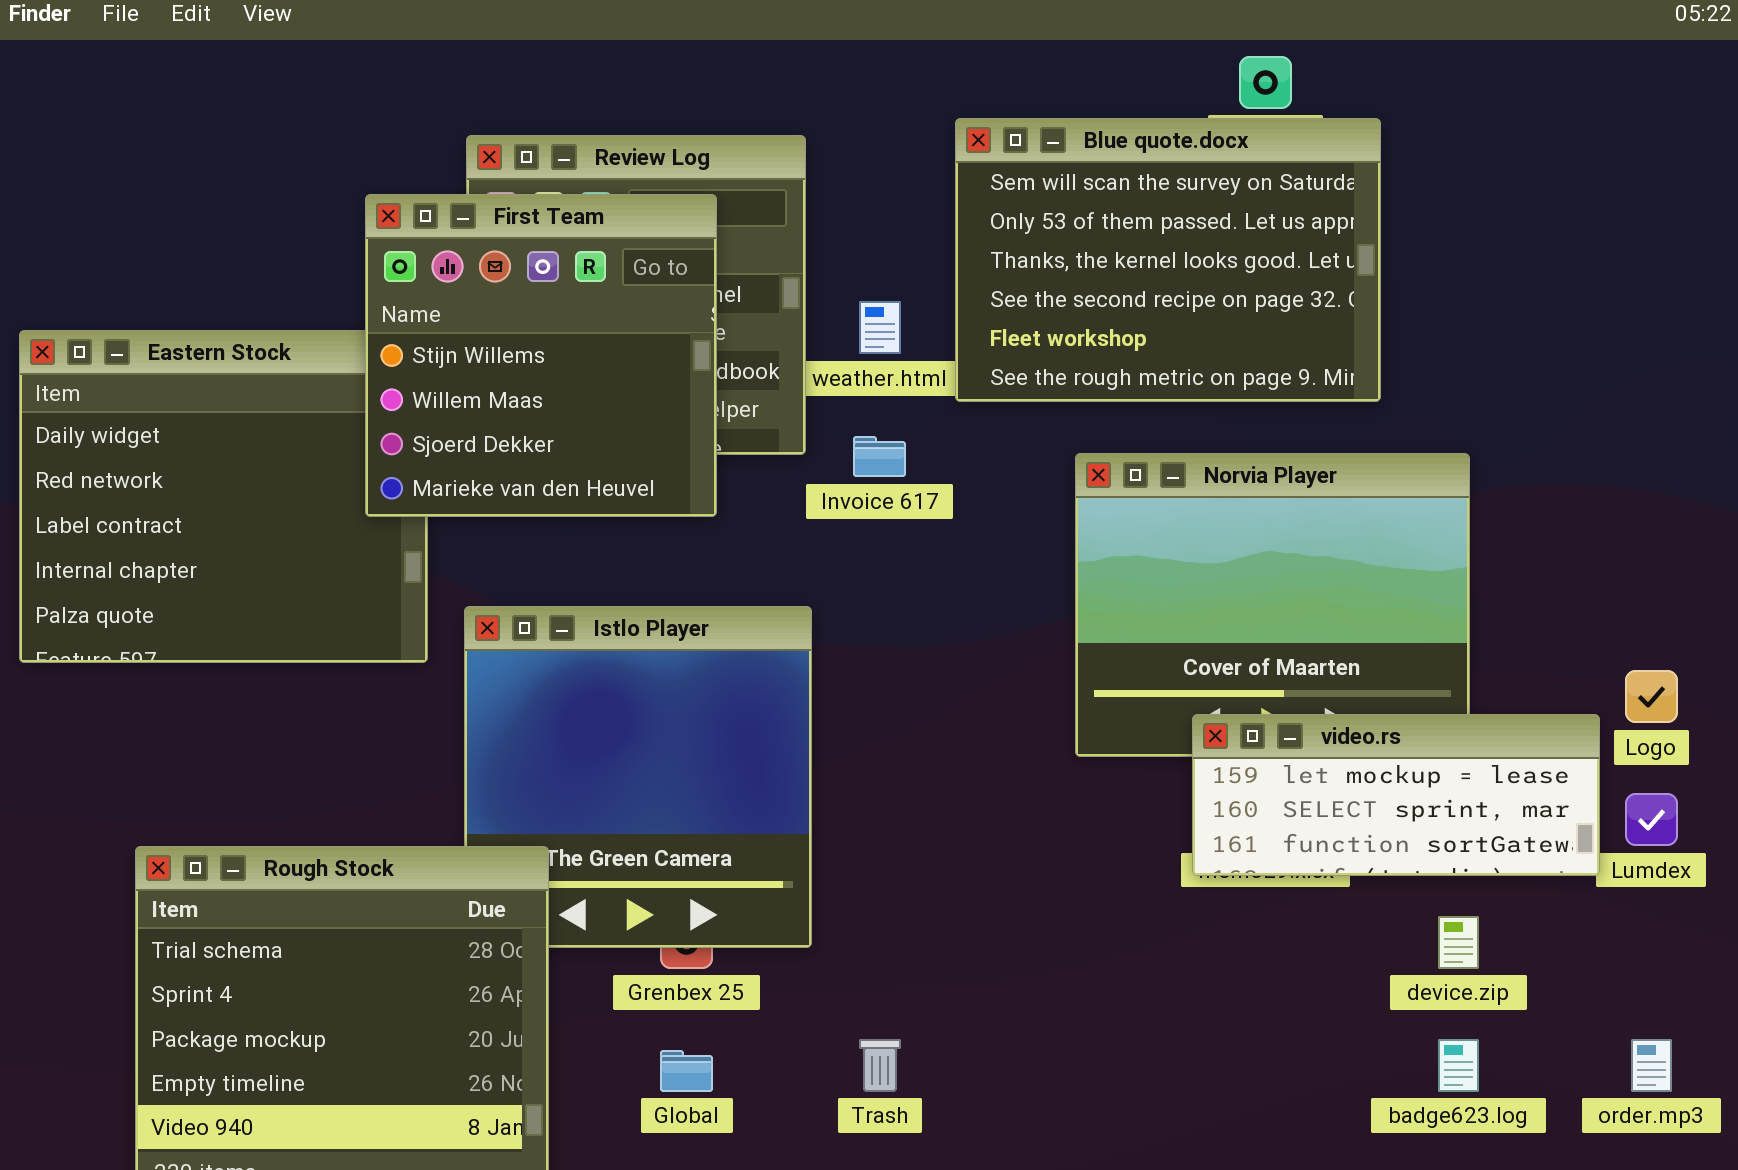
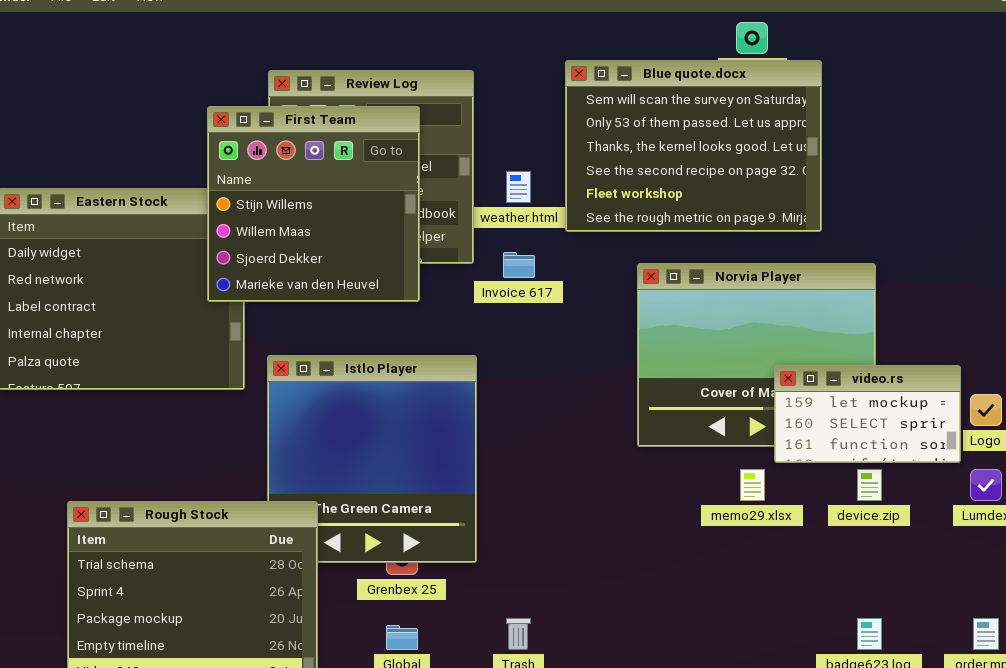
video.rs: [1192,714,1600,876] -> [774,365,961,463], moved, resized
device.zip: [1438,916,1479,969] -> [857,469,882,501], moved

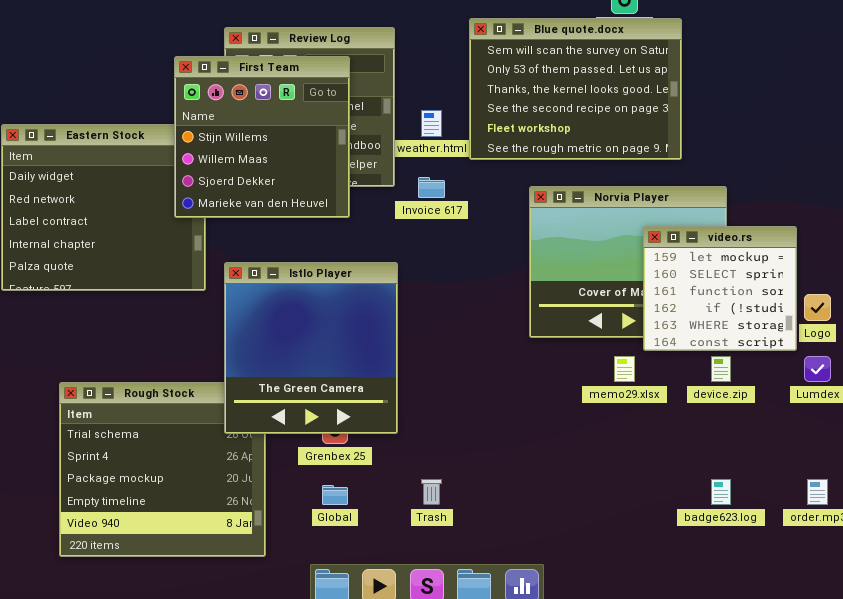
Istlo Player: [267,355,477,563] -> [224,262,398,434], raised
video.rs: [774,365,961,463] -> [643,226,797,351], resized

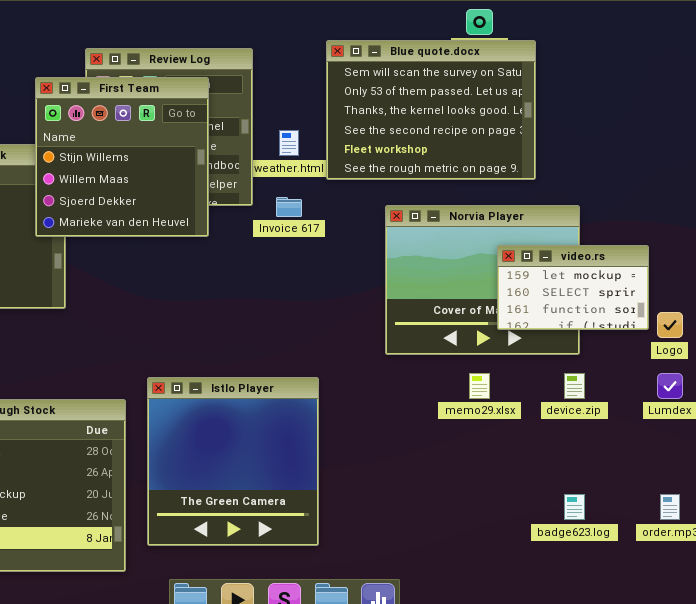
video.rs: [643,226,797,351] -> [497,245,649,330], resized
Istlo Player: [224,262,398,434] -> [147,377,319,546], moved

